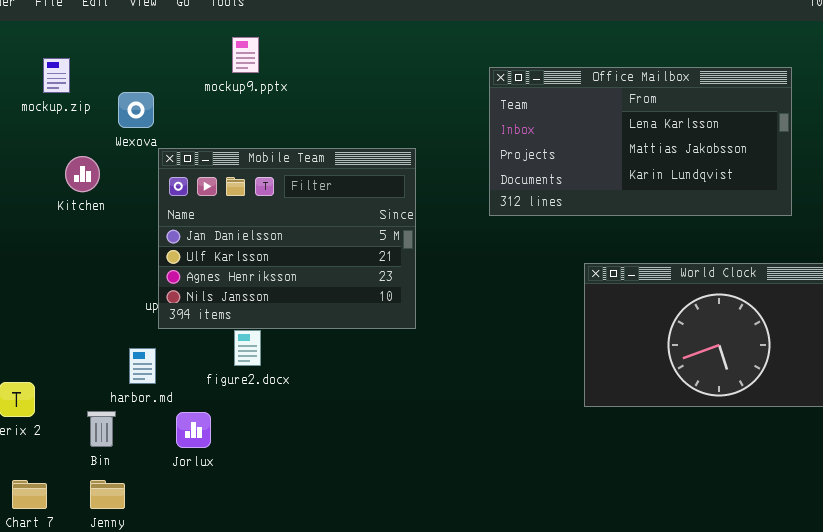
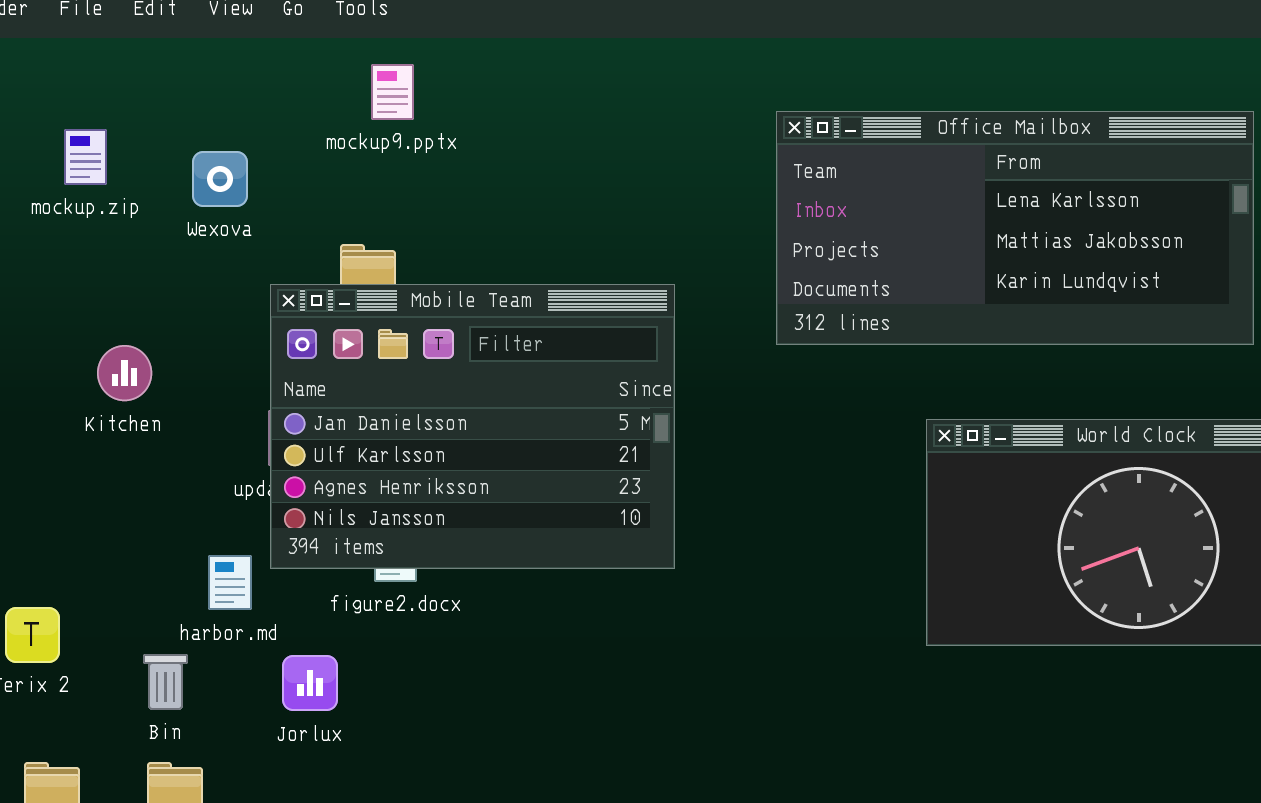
mockup.zip: [43,58,70,93] -> [64,129,107,185], moved
Mobile Team: [158,148,416,329] -> [270,284,675,569], moved
Kitchen: [65,156,100,192] -> [97,345,152,401], moved

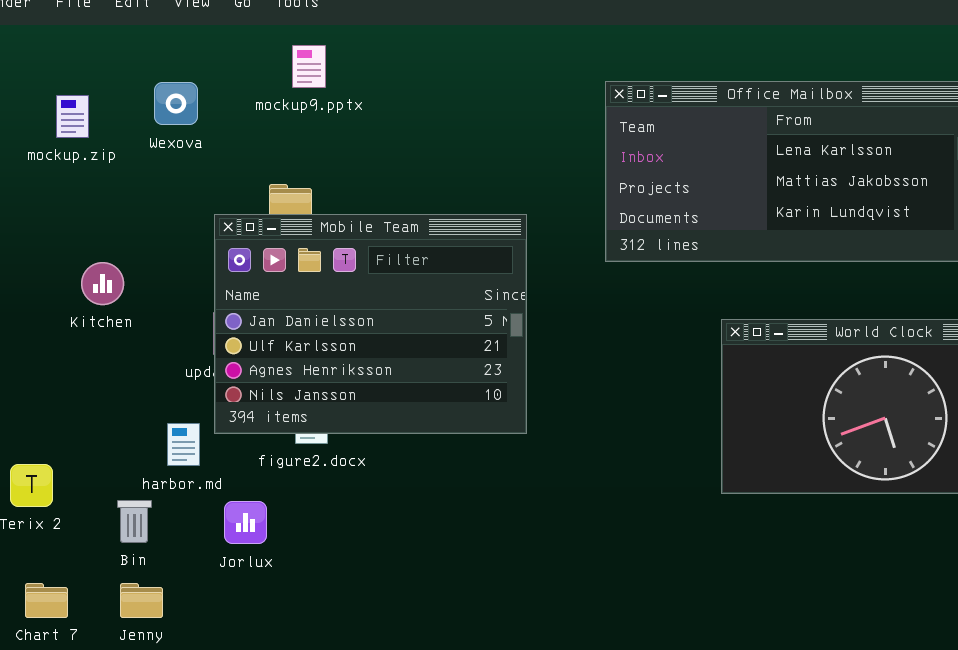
Wexova: [192,151,248,207] -> [154,82,198,125], moved

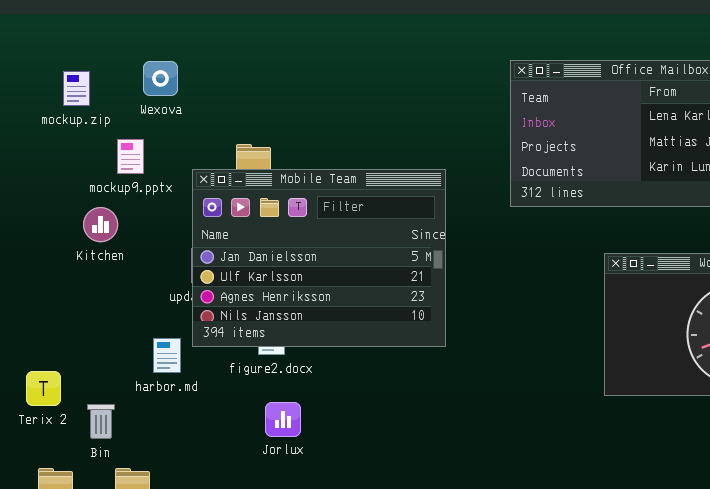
mockup9.pptx: [292,45,326,88] -> [117,139,144,174], moved
Bin: [117,500,152,543] -> [87,404,115,439], moved
Jorlux: [224,501,267,544] -> [265,402,301,437], moved

